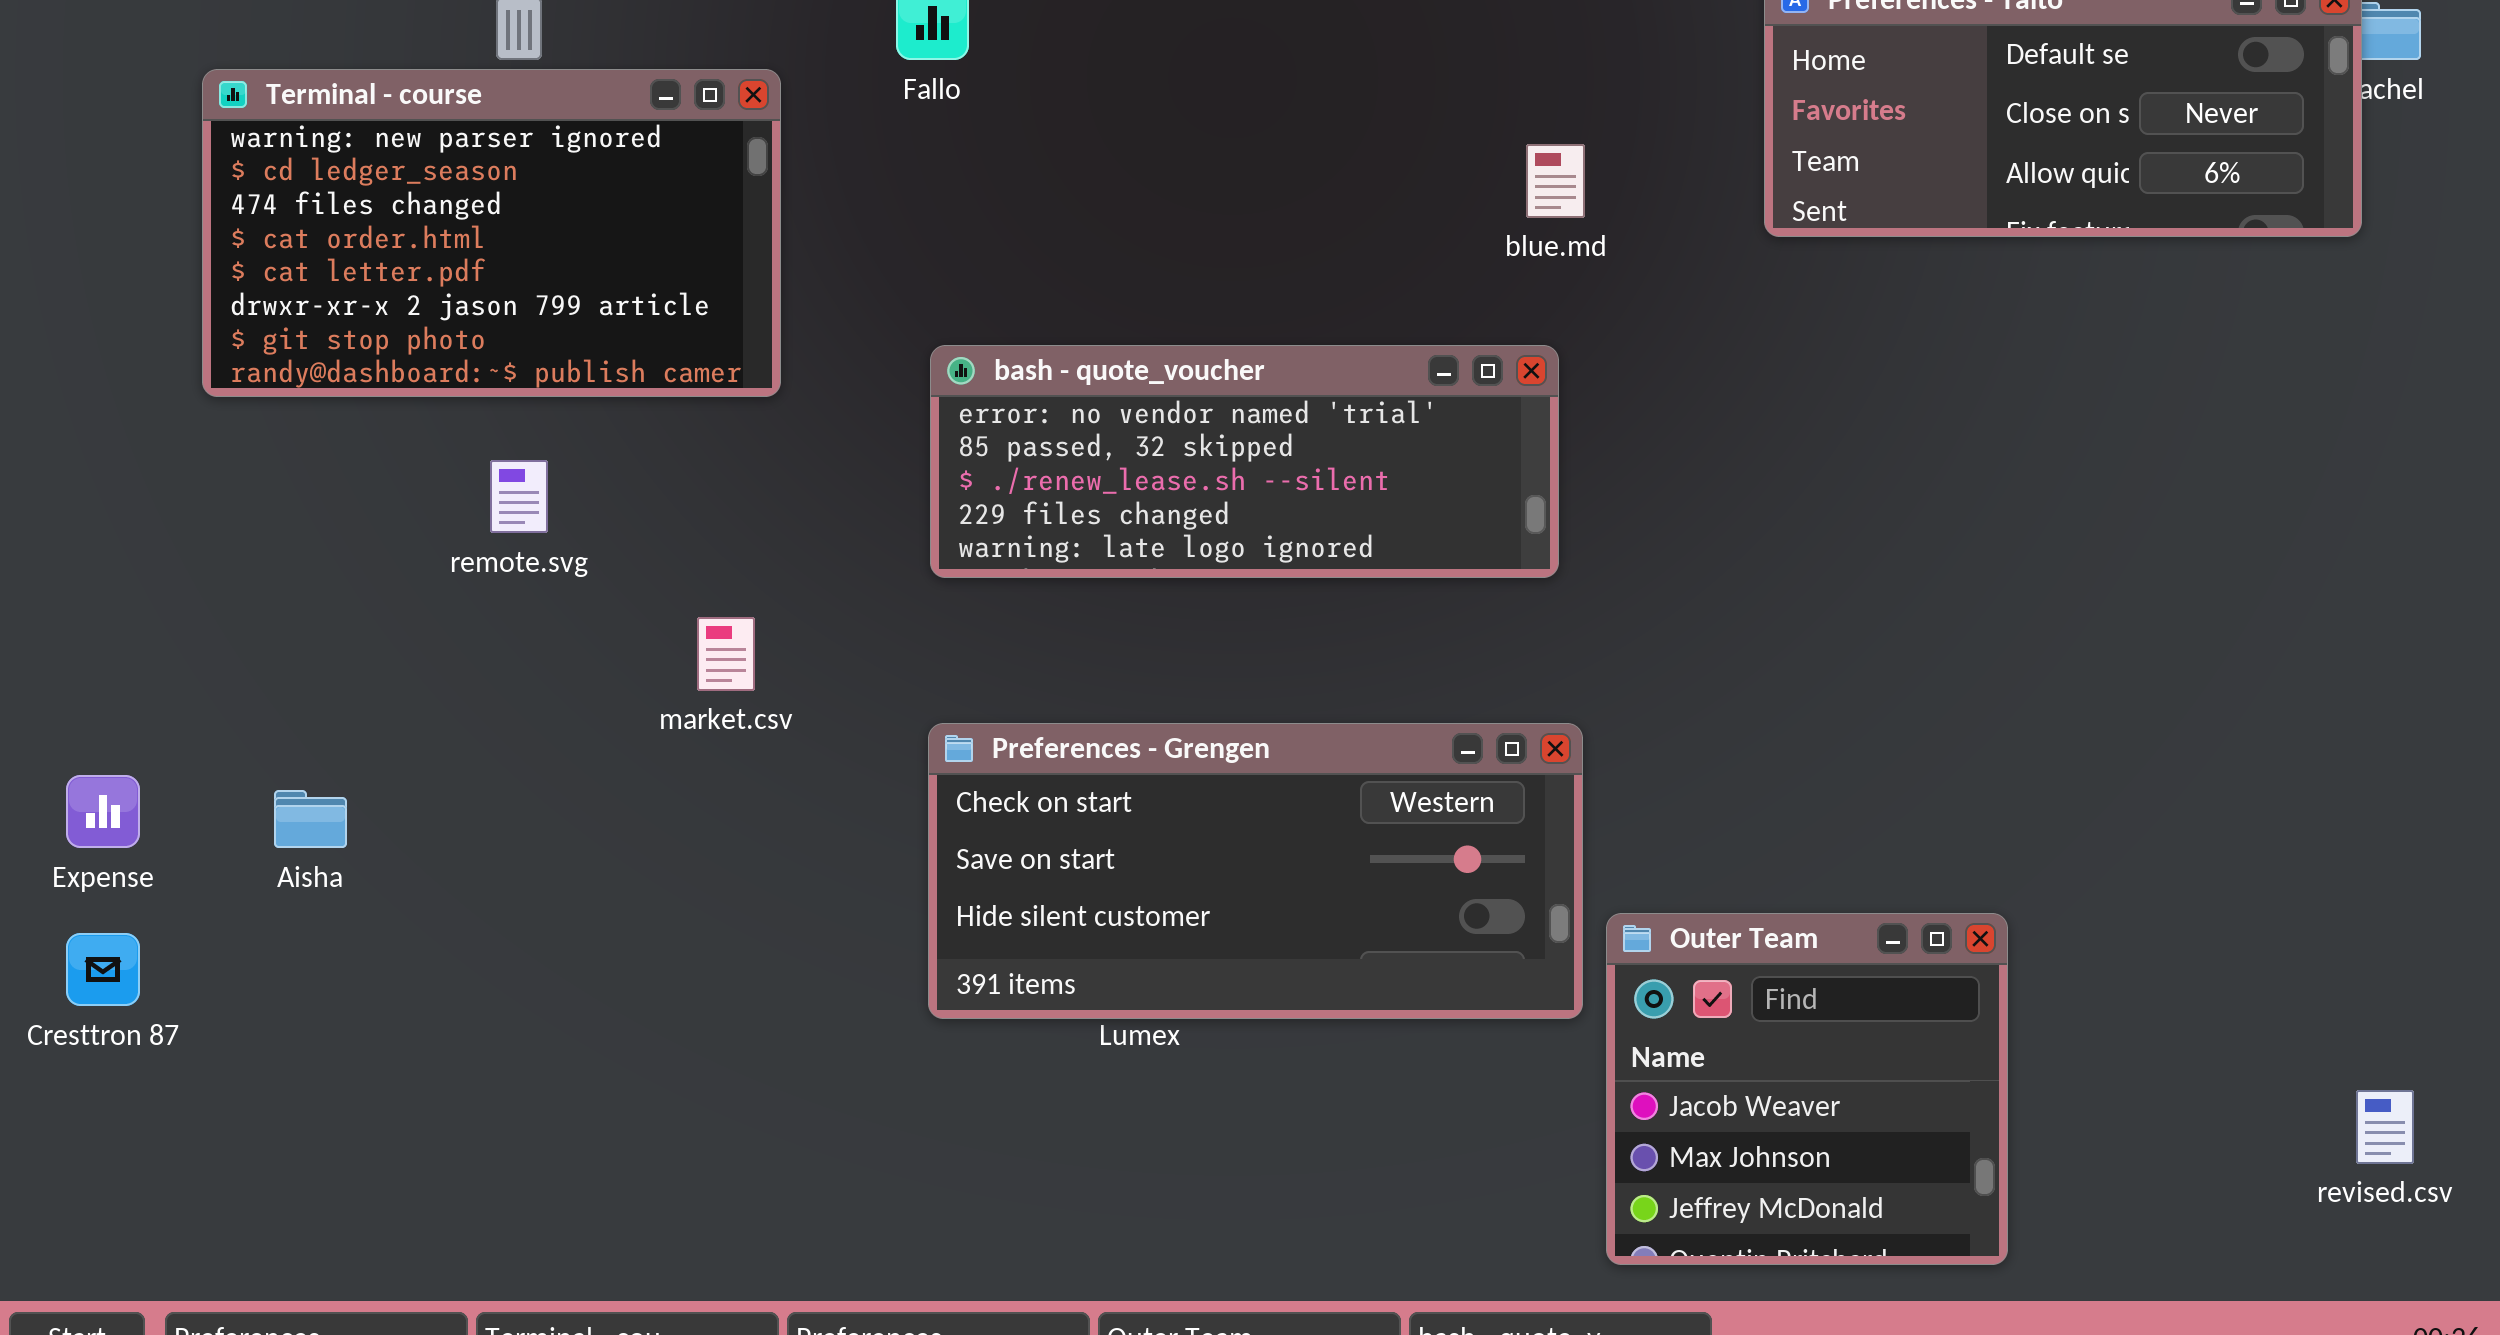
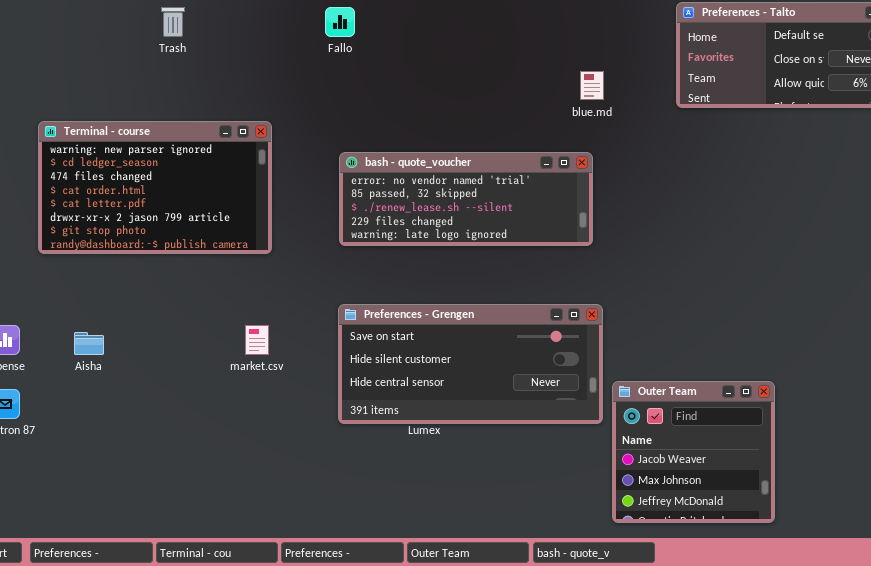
Terminal - course: [202,69,781,397] -> [38,121,272,254], moved
market.csv: [697,617,755,691] -> [245,325,269,355], moved
Preferences - Grengen: [928,723,1583,1019] -> [338,304,603,424], scrolled down 1 row

